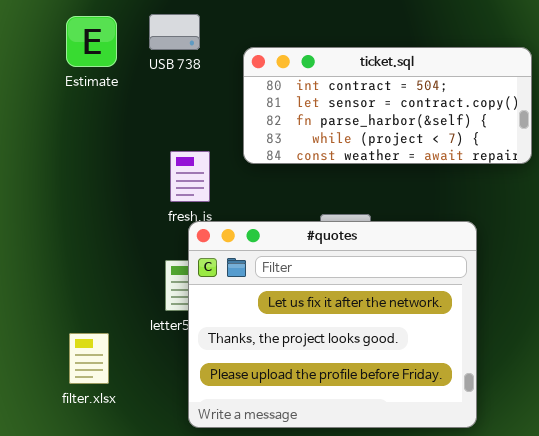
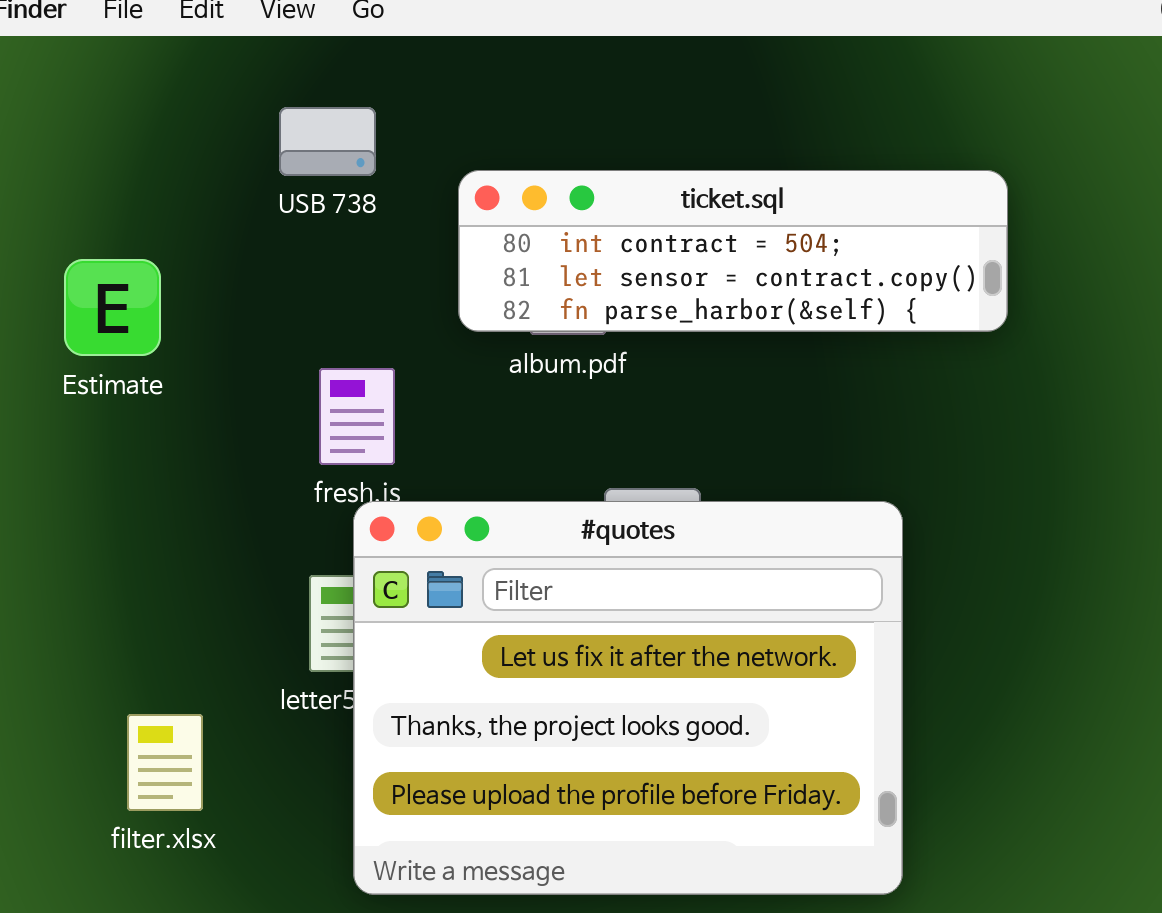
Estimate: [66,16,117,67] -> [64,259,161,356], moved
ticket.sql: [243,47,532,164] -> [458,170,1008,332], resized

